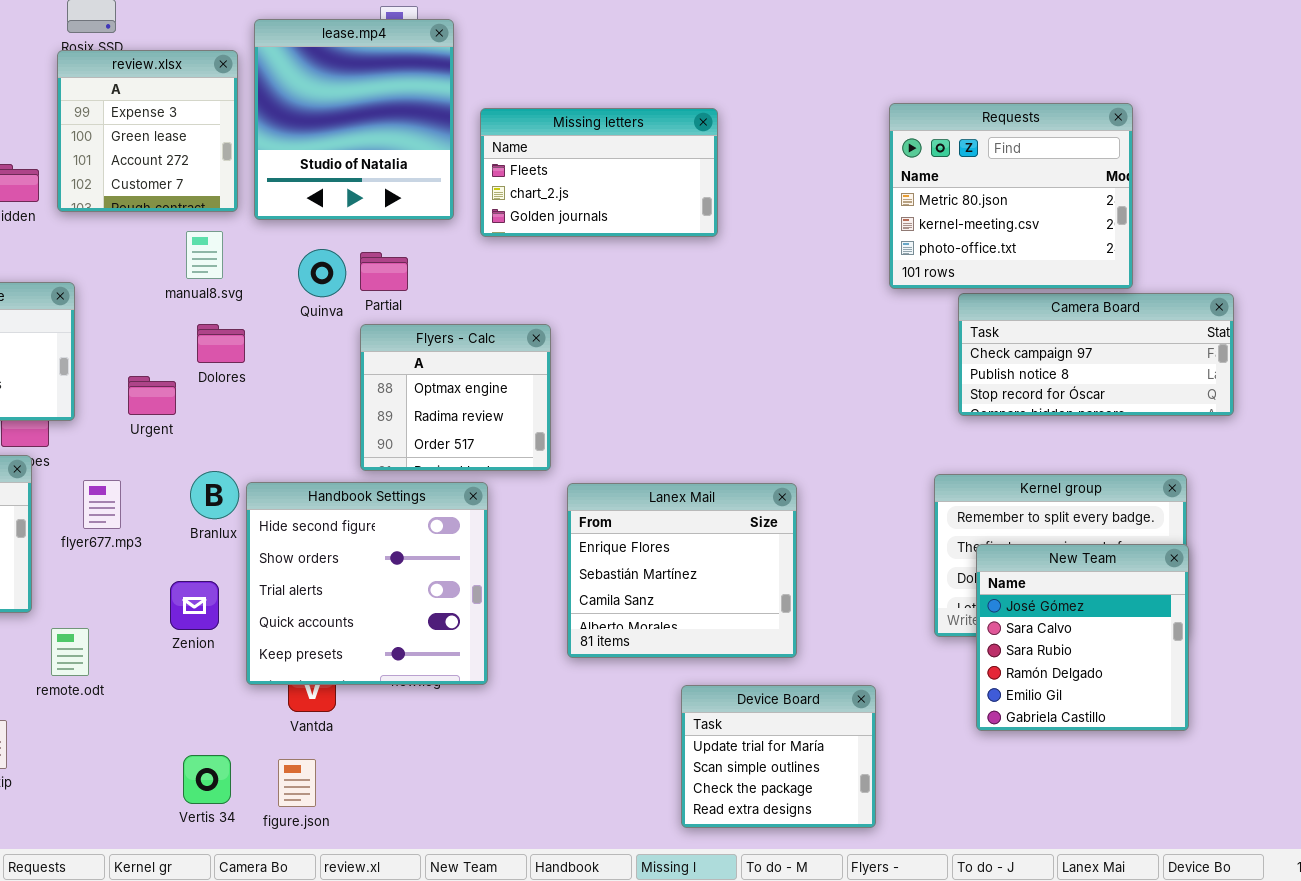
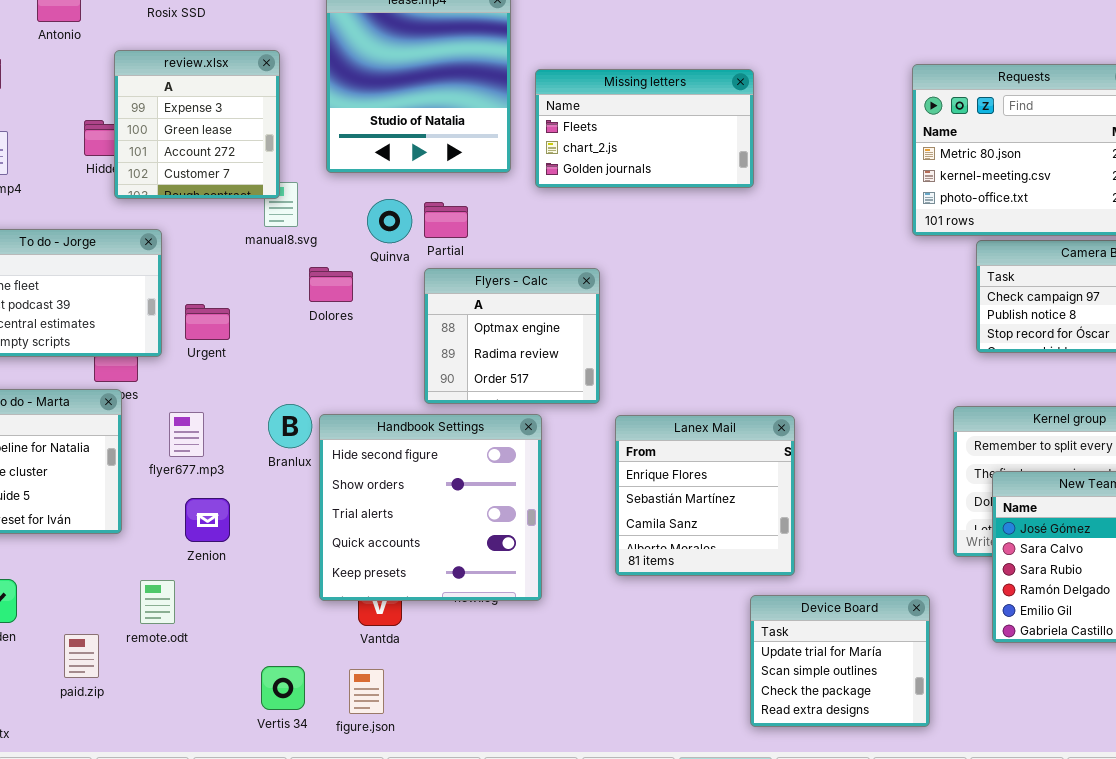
review.xlsx: [57,50,238,212] -> [114,50,280,199], moved
Dolores: [197,324,245,363] -> [309,267,353,302], moved
Urgent: [128,376,176,415] -> [185,304,230,340], moved
Lanex Mail: [567,483,797,658] -> [615,415,795,576], resized
Zenion: [170,581,219,630] -> [185,498,230,542], moved
remote.odt: [51,628,89,676] -> [140,580,175,624], moved
Device Board: [681,685,876,828] -> [750,595,930,727], moved

